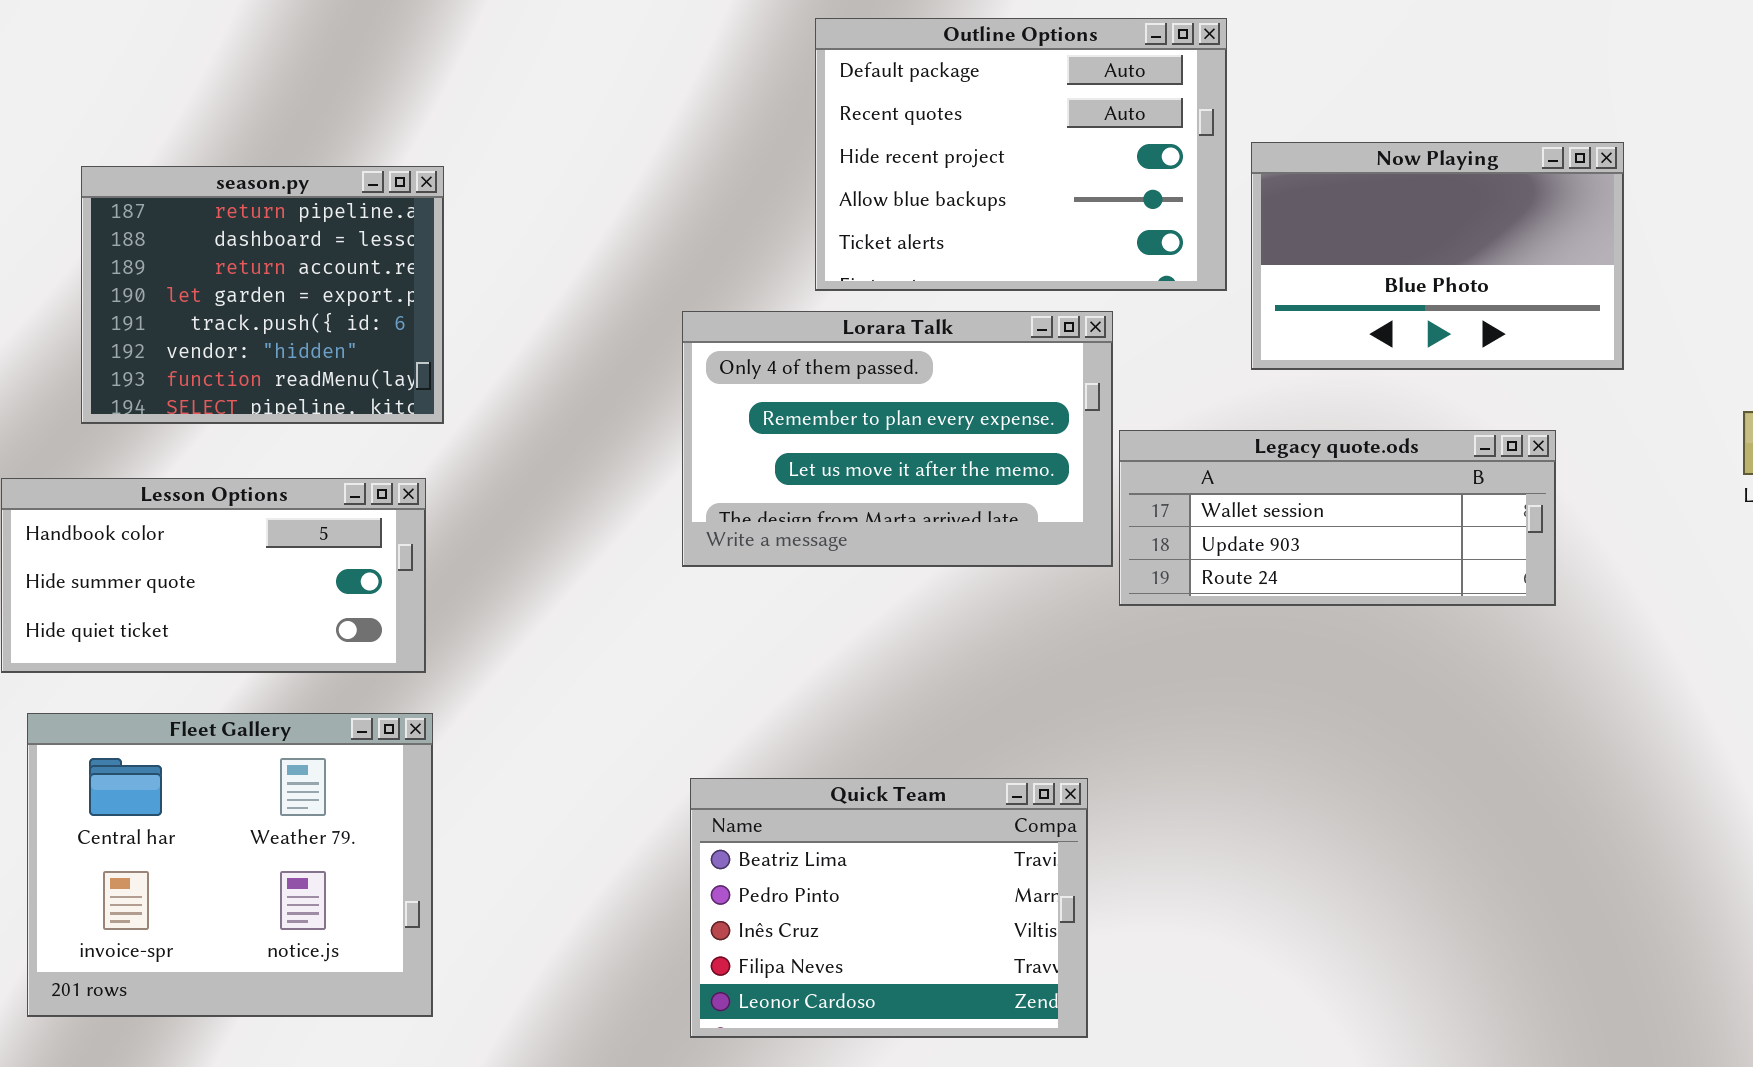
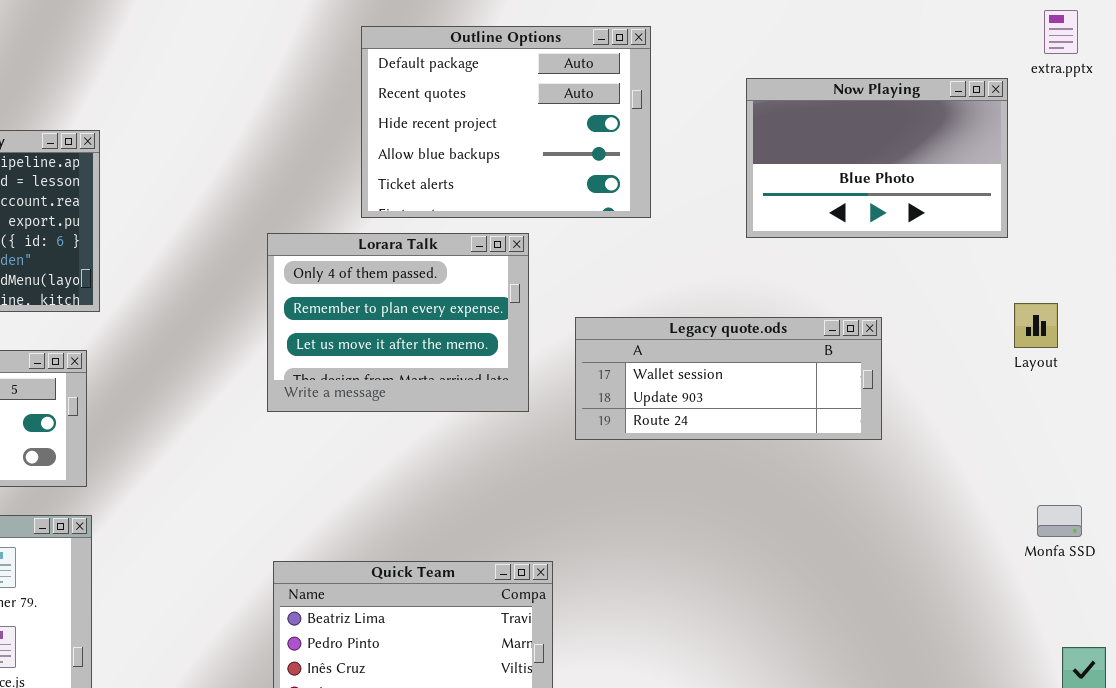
Now Playing: [1251,142,1624,370] -> [746,78,1008,238], moved
Lorara Talk: [682,311,1113,567] -> [267,233,529,412], resized

